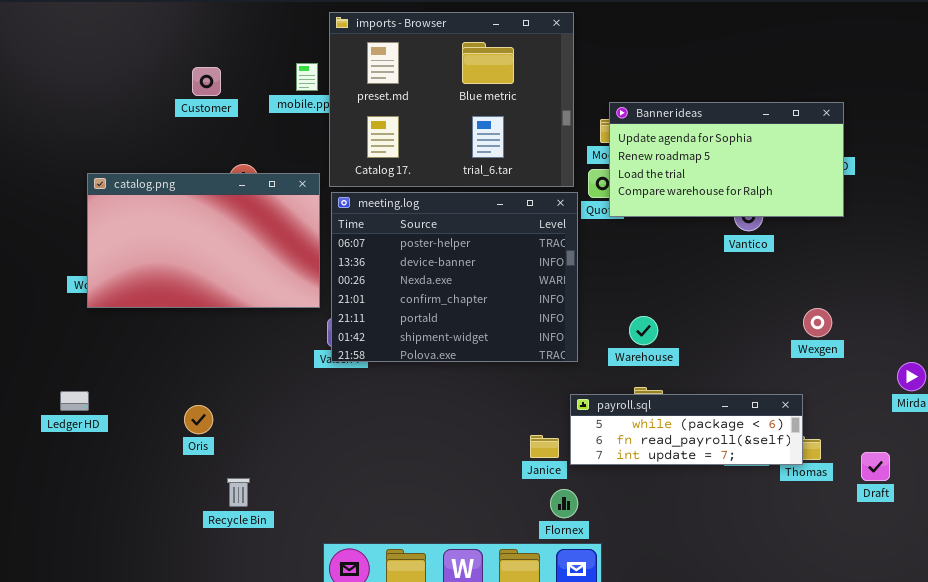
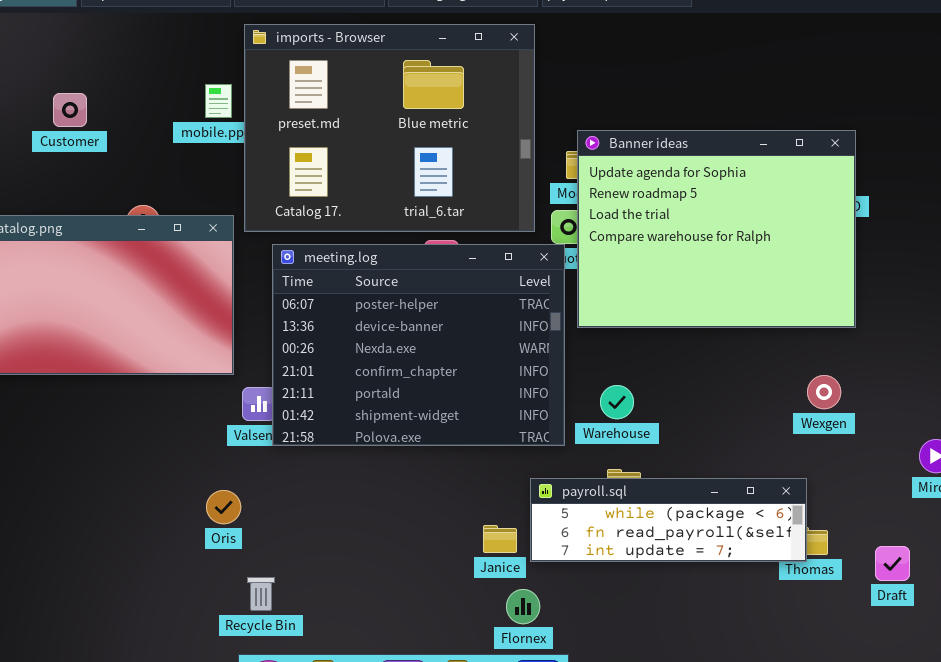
Customer: [192,67,221,96] -> [53,93,87,127], moved
Banner ideas: [609,102,844,217] -> [577,130,856,328], resized
meeting.log: [331,192,578,362] -> [272,244,565,446], moved
Oris: [184,405,213,434] -> [206,490,241,524], moved
Recycle Bin: [227,478,250,507] -> [247,577,275,611], moved

